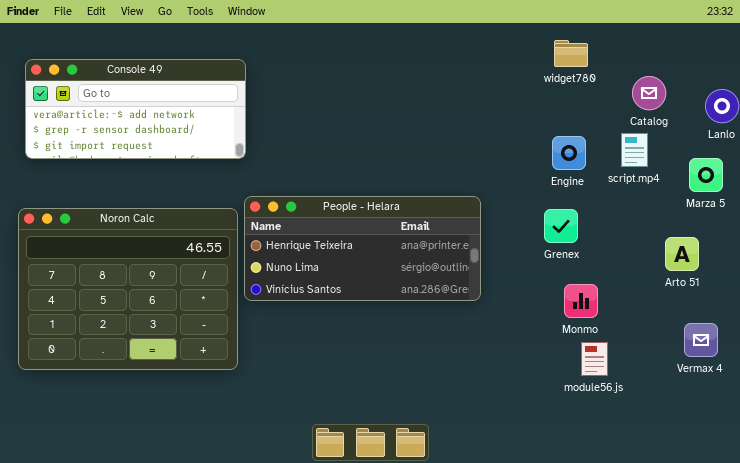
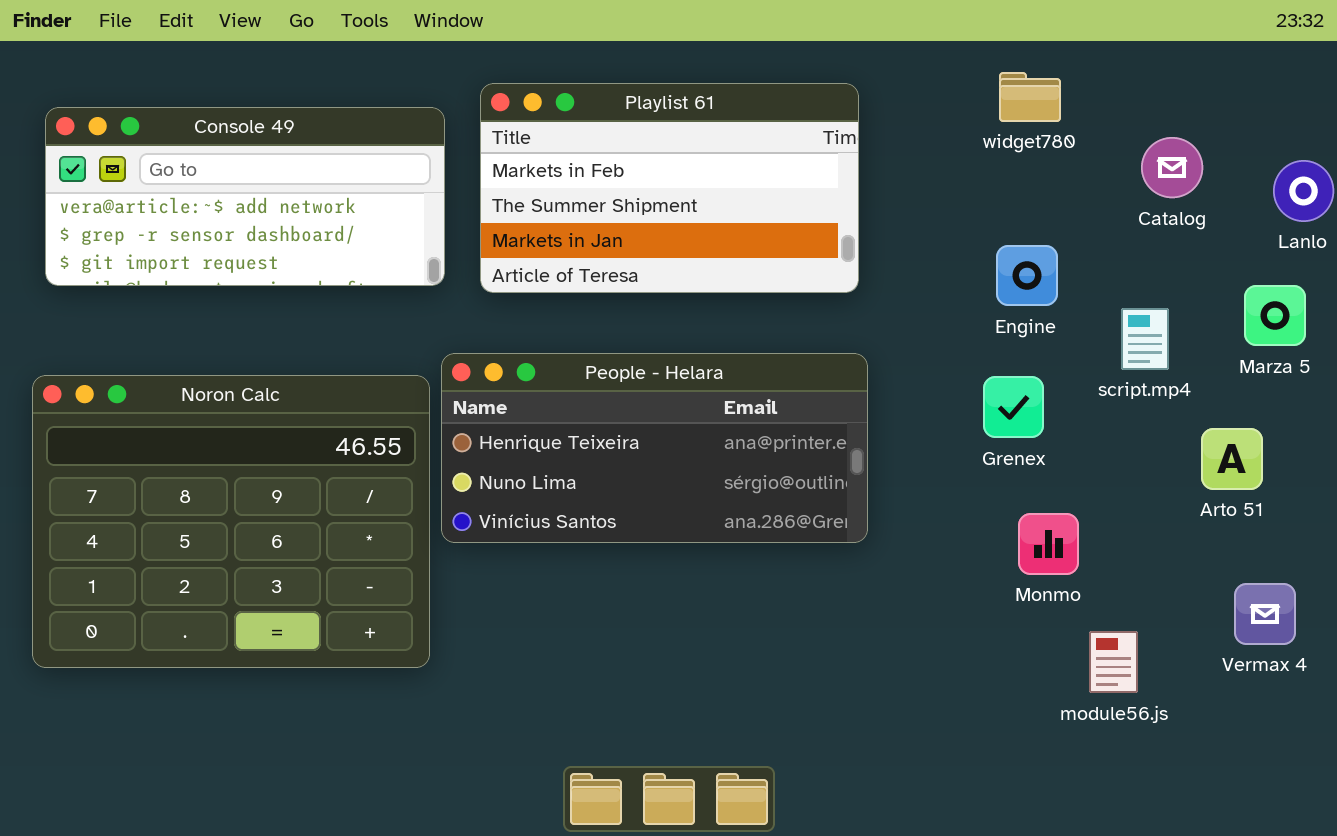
Playlist 61: none -> [480,83,859,293], opened
script.mp4: [621,133,648,167] -> [1121,308,1169,370], moved
module56.js: [581,342,608,376] -> [1089,631,1138,693], moved

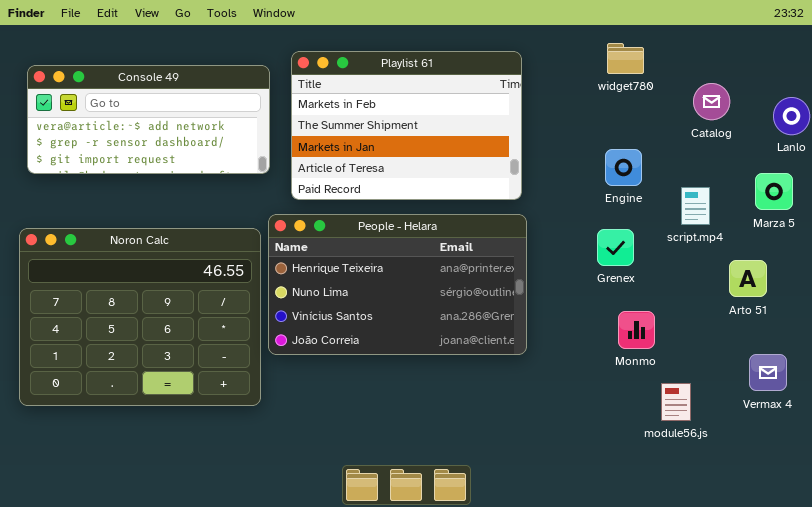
Playlist 61: [480,83,859,293] -> [291,51,522,200], resized
People - Helara: [441,353,868,543] -> [268,214,527,355], resized

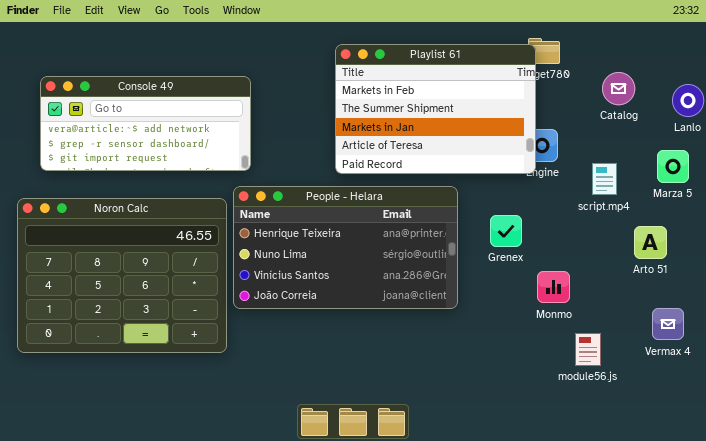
Playlist 61: [291,51,522,200] -> [335,44,536,174], moved
Console 49: [27,65,270,174] -> [40,76,251,171], moved
Grenex: [597,229,634,266] -> [490,215,522,247], moved

